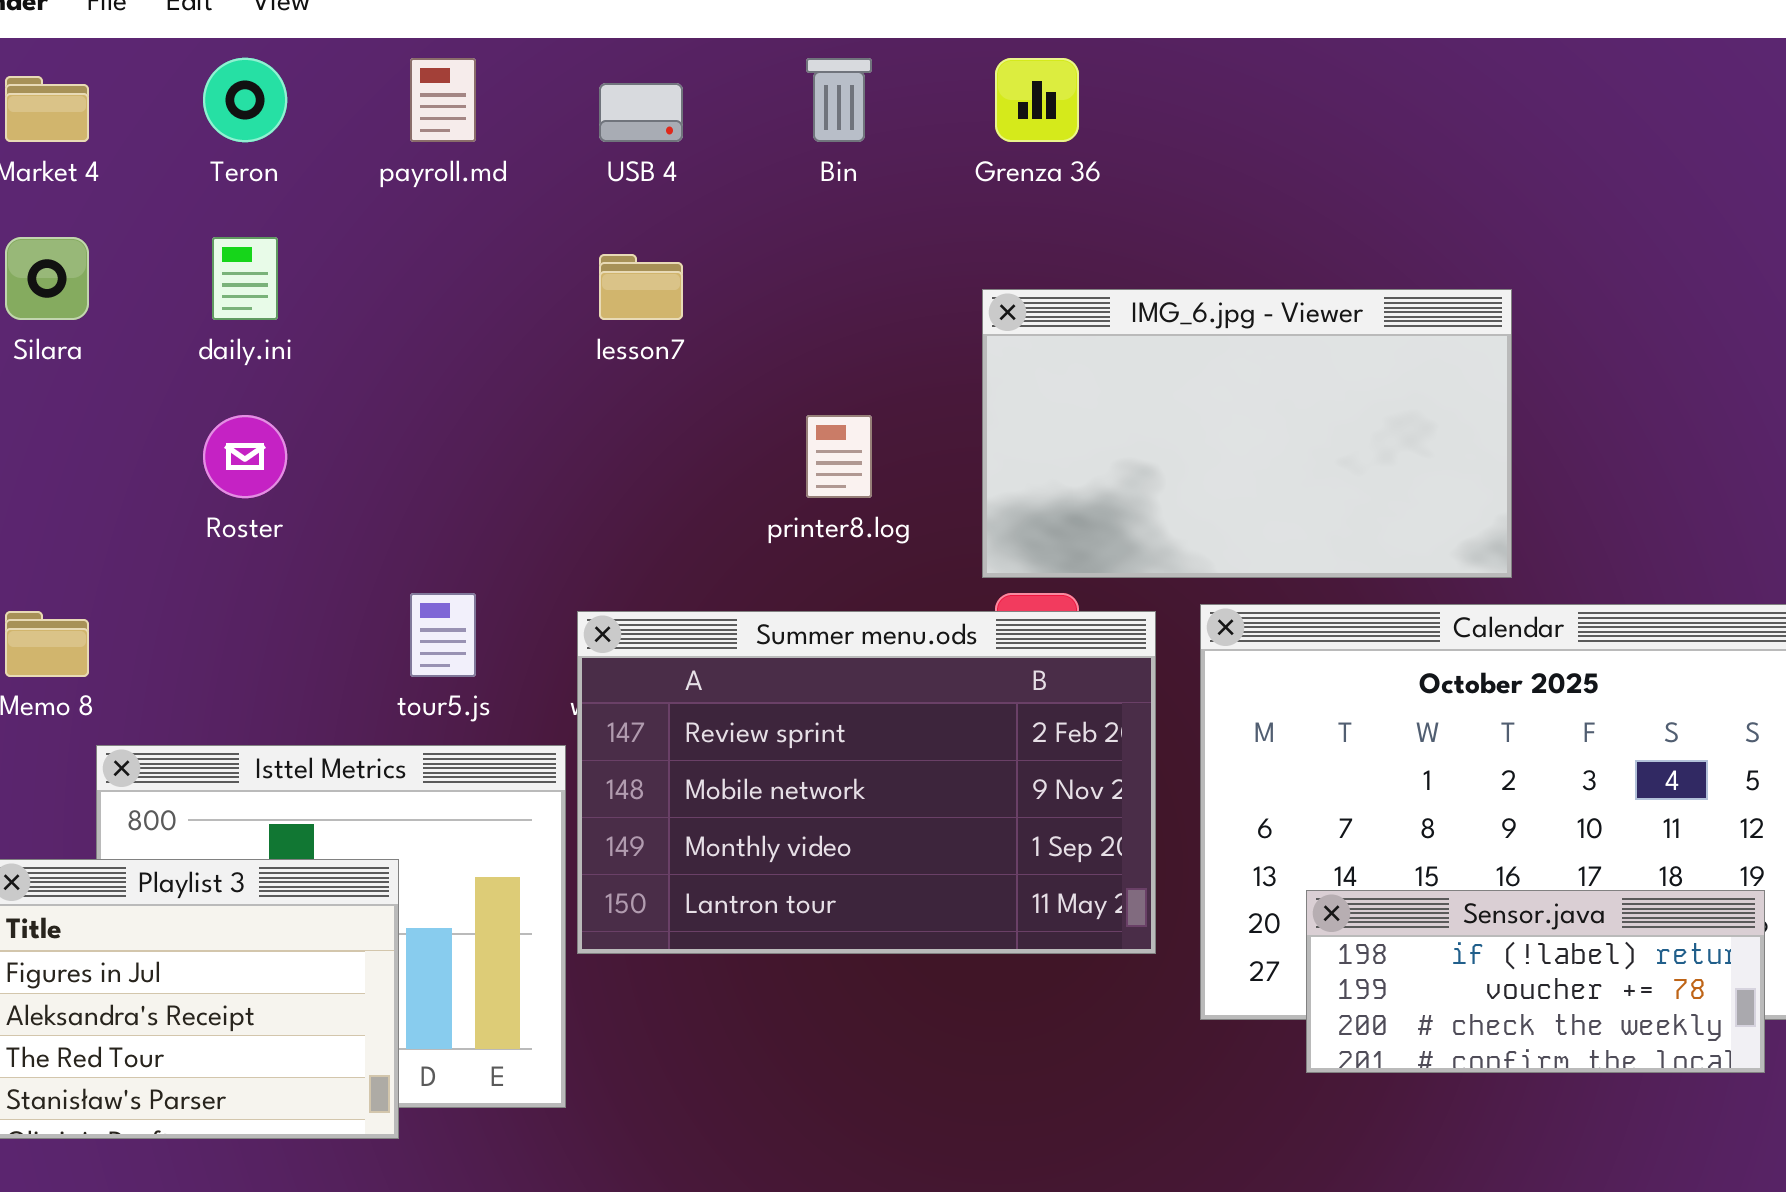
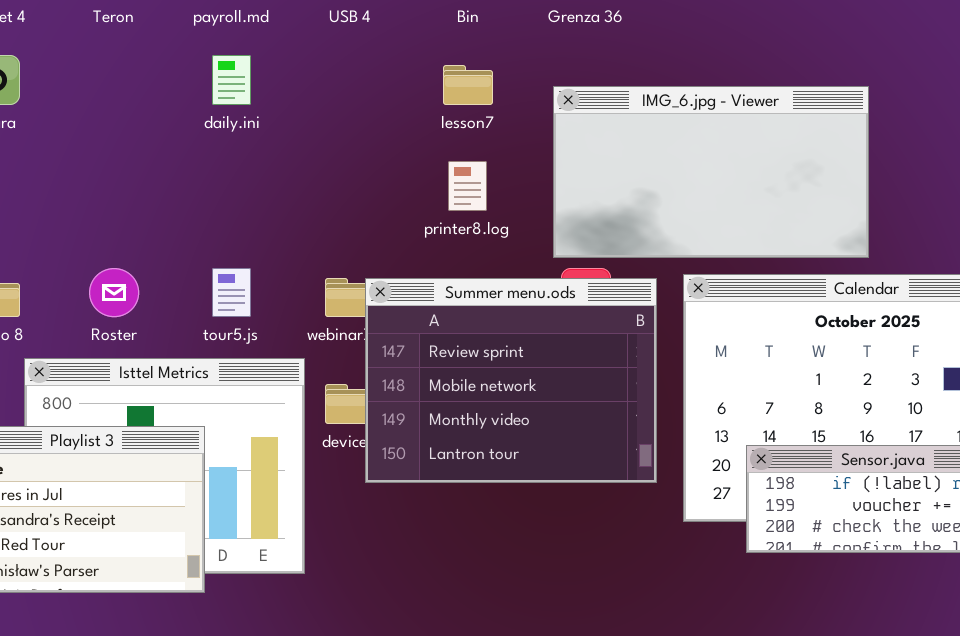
daily.ini: [212,237,278,320] -> [212,55,251,105], moved
lesson7: [599,254,683,320] -> [443,65,493,105], moved
Roster: [203,415,287,498] -> [89,268,139,317], moved
Summer menu.ods: [577,611,1156,954] -> [365,278,657,483], resized

